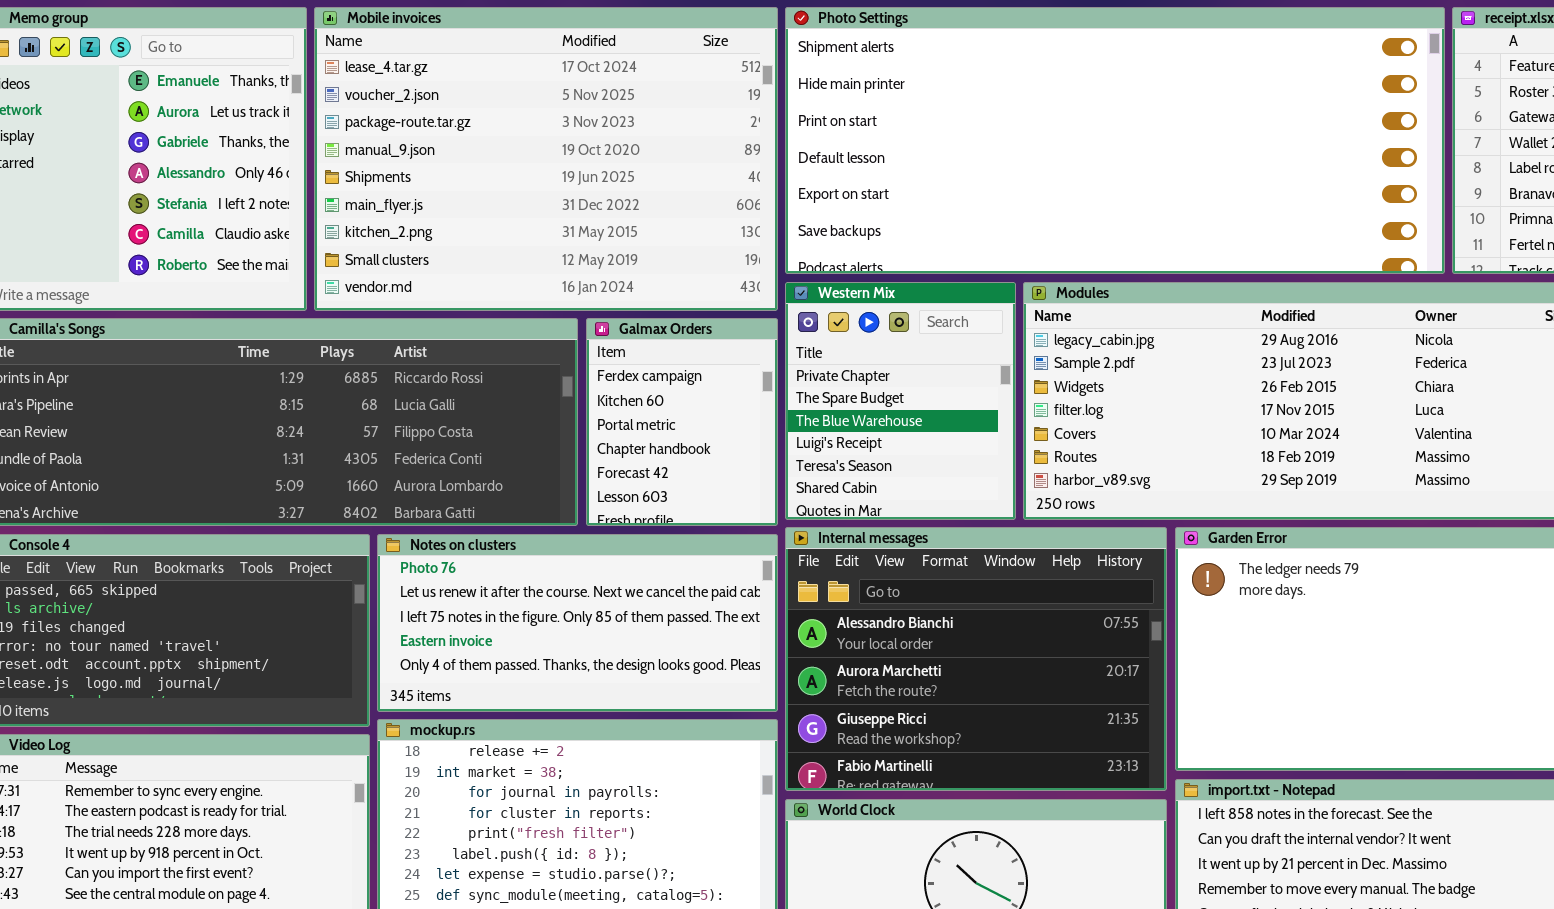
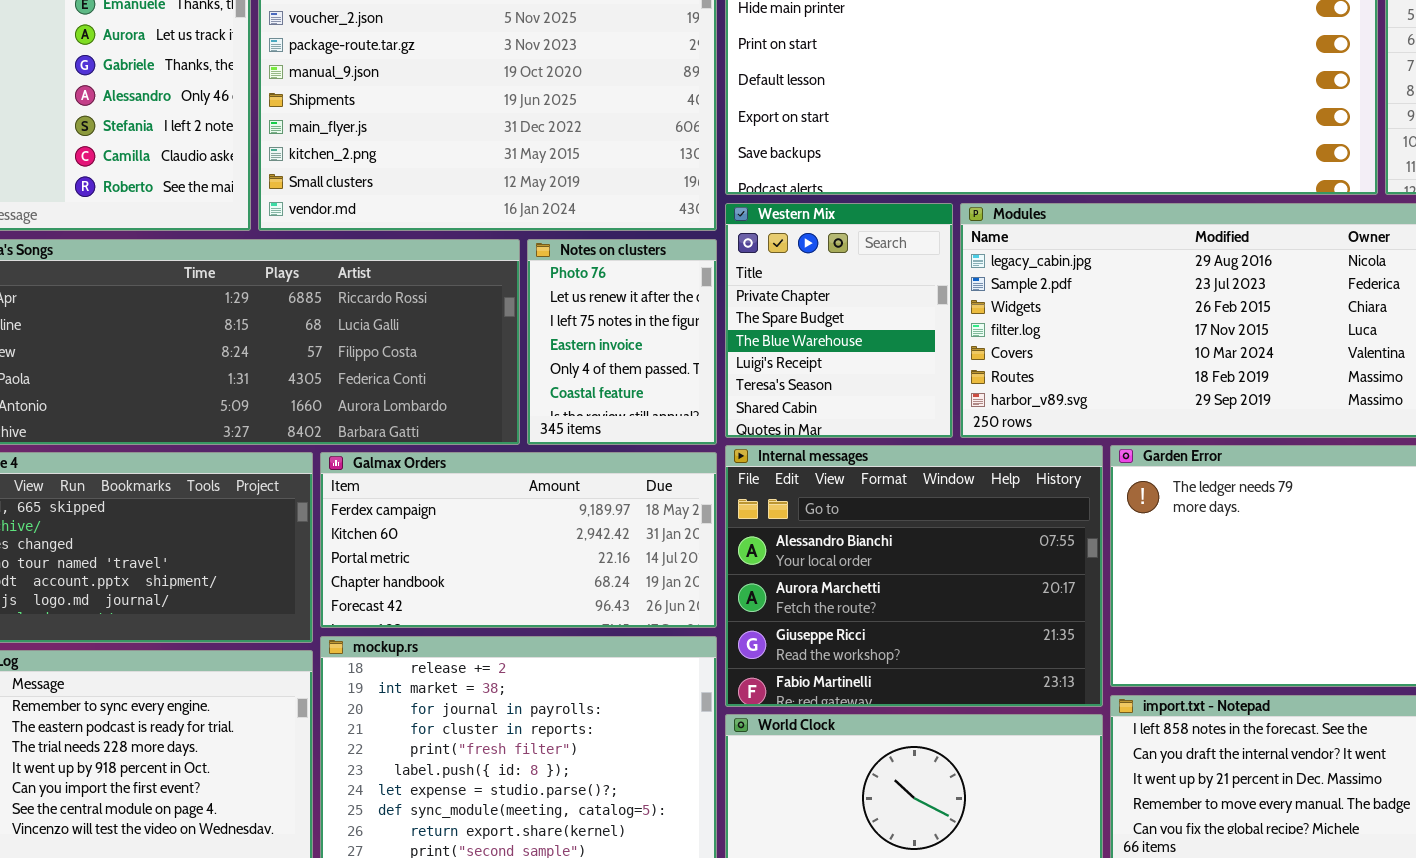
Galmax Orders: [586,318,778,526] -> [320,452,717,628], moved, resized
Notes on clusters: [377,534,778,712] -> [527,239,717,445], moved, resized

